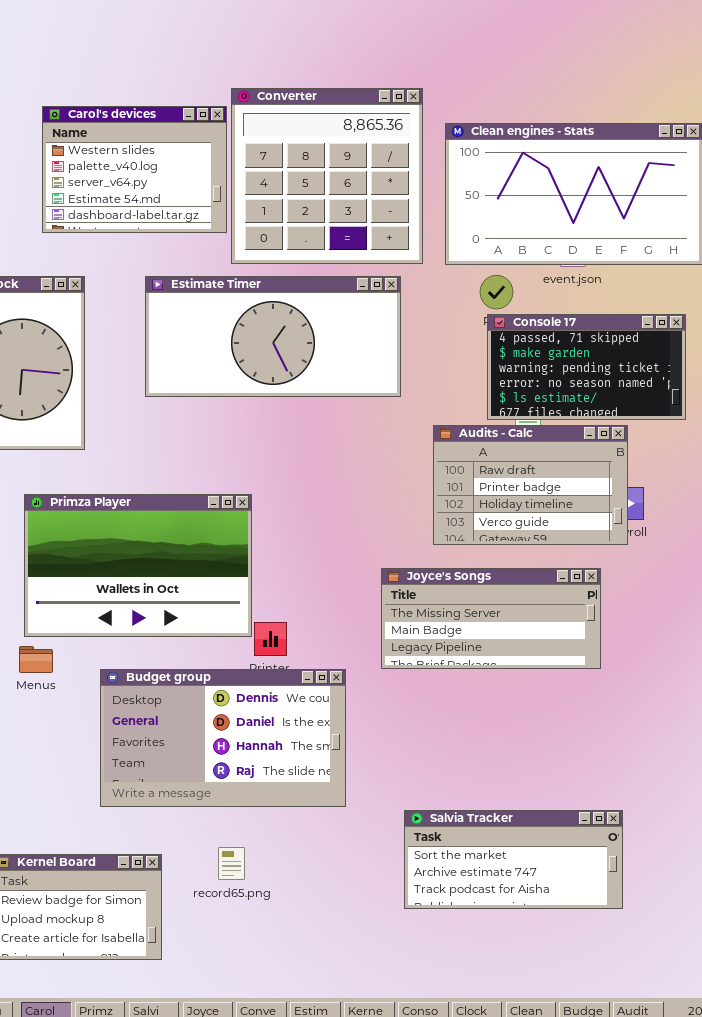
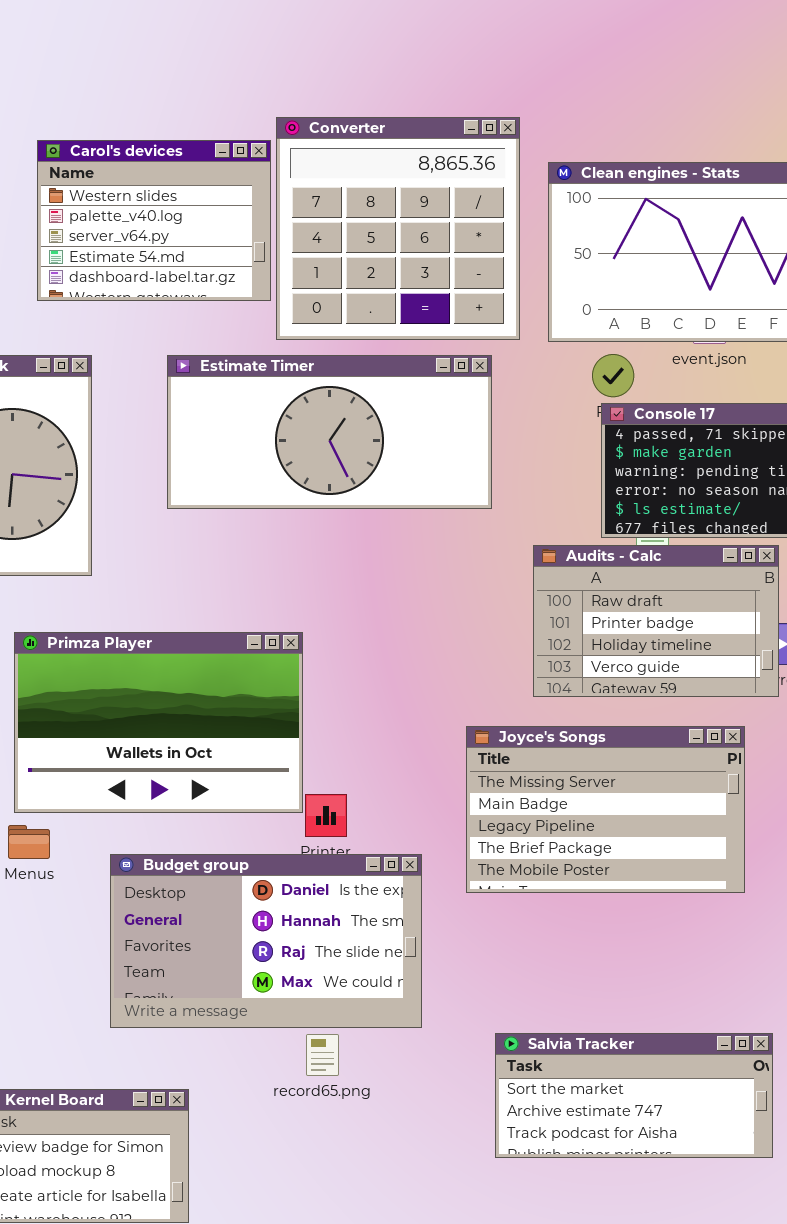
Joyce's Songs: [381,568,601,669] -> [466,726,745,893], resized
Budget group: [100,669,346,807] -> [110,854,422,1028], scrolled down 1 row
record65.png: [218,847,245,880] -> [306,1034,339,1076], moved

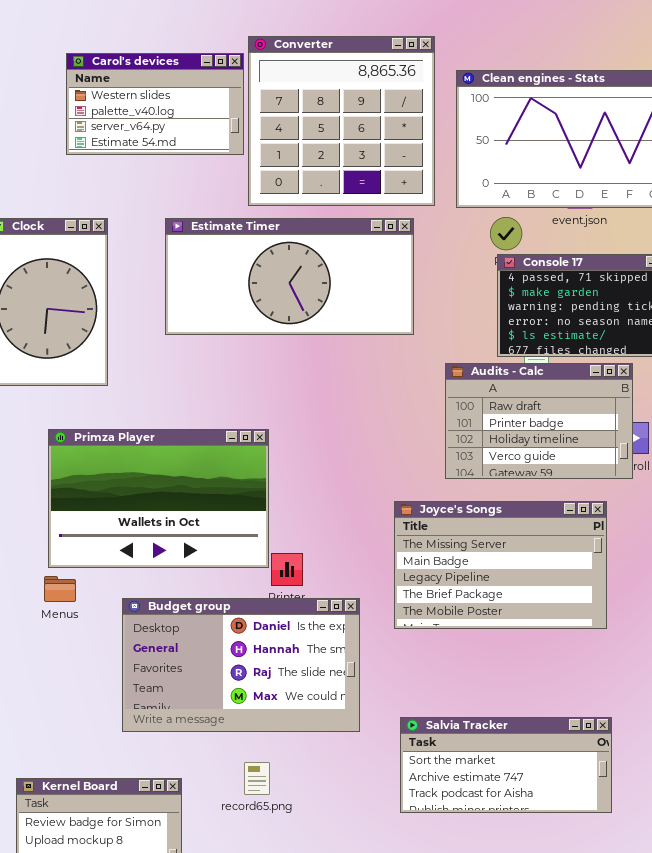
Carol's devices: [37,140,271,301] -> [66,53,244,155], resized
Salvia Tracker: [495,1033,773,1158] -> [400,717,612,813], moved
record65.png: [306,1034,339,1076] -> [244,762,270,795], moved

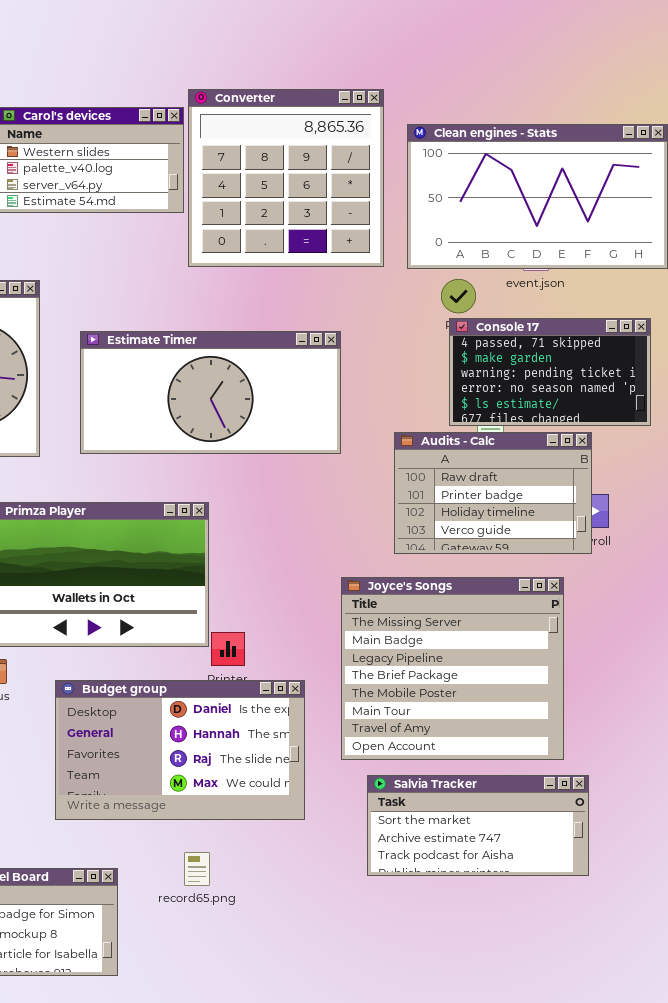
Estimate Timer: [165,218,414,335] -> [80,331,341,454], moved
Joyce's Songs: [394,501,607,629] -> [341,577,564,760], resized
Salvia Tracker: [400,717,612,813] -> [367,775,589,876], moved

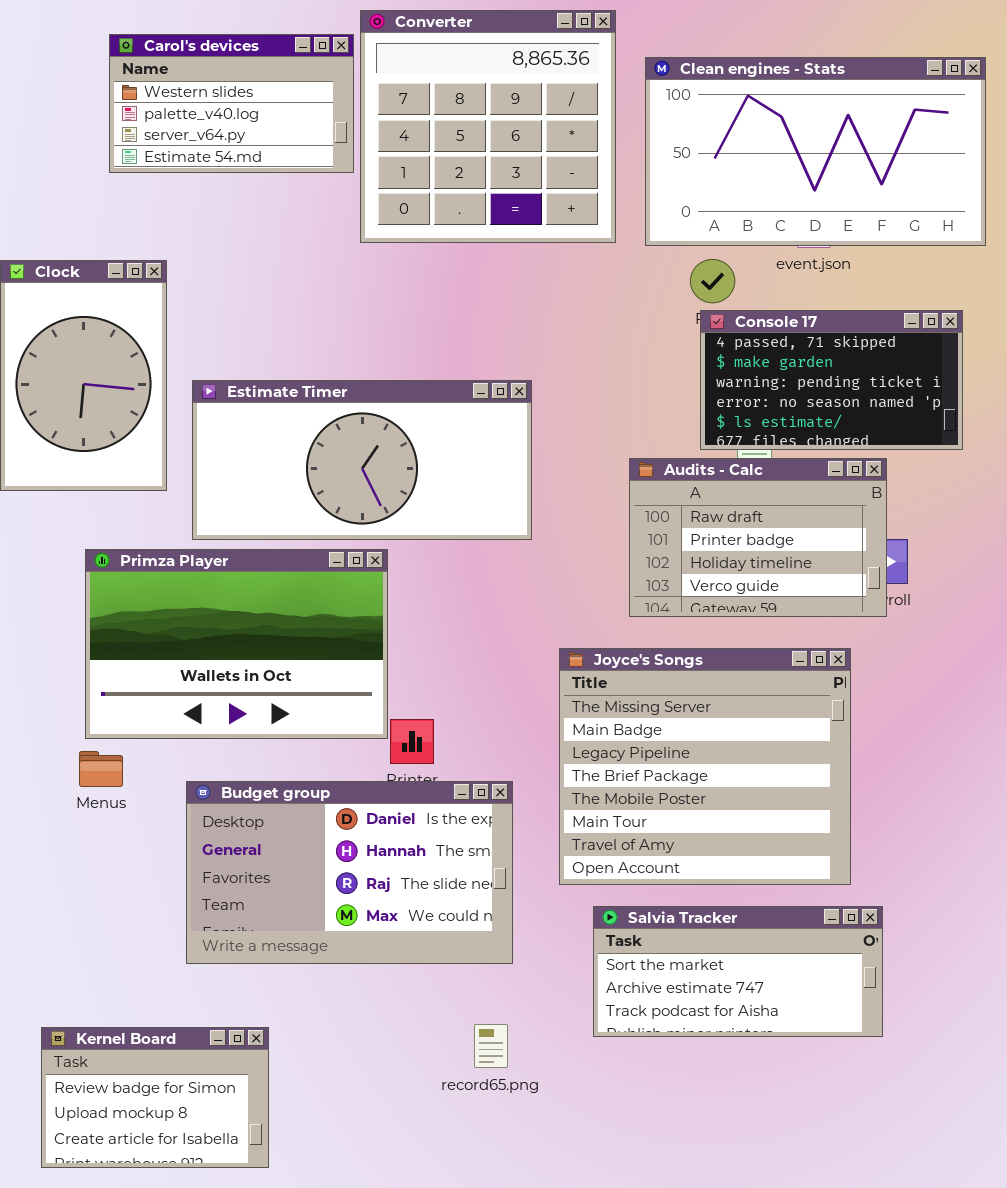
Estimate Timer: [80,331,341,454] -> [192,380,532,540], moved
record65.png: [184,852,210,886] -> [474,1024,508,1068], moved

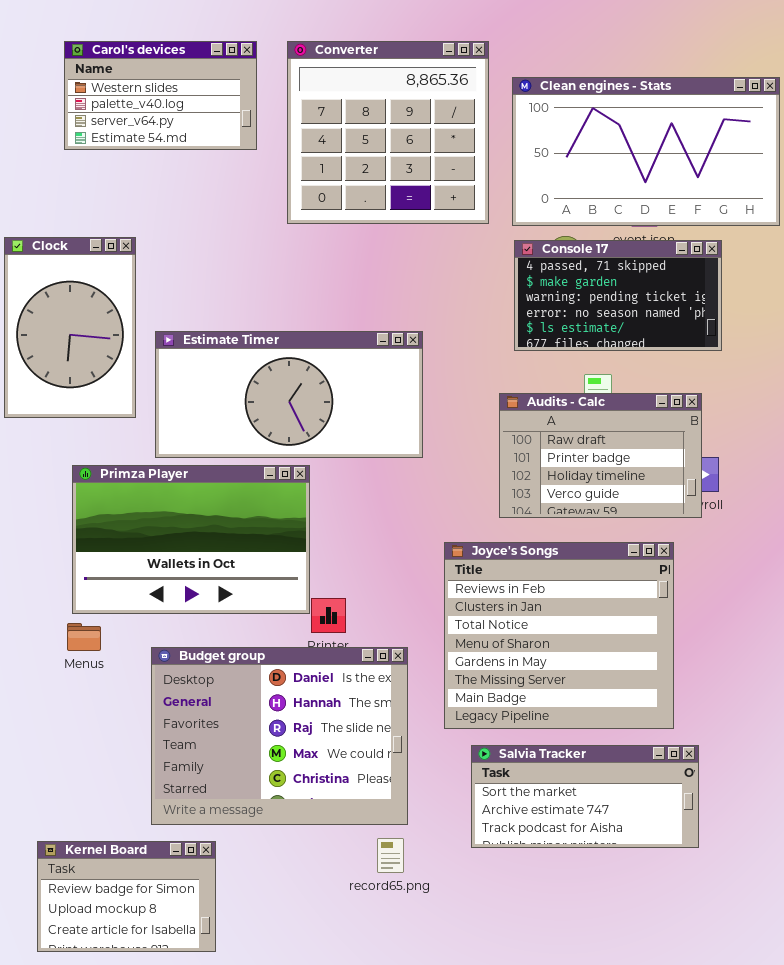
Carol's devices: [109,34,354,173] -> [64,41,257,150], moved
Console 17: [700,310,963,450] -> [514,240,722,351], moved
Joyce's Songs: [559,648,851,885] -> [444,542,674,729], scrolled up 5 rows
Budget group: [186,781,513,964] -> [151,647,408,825], resized

